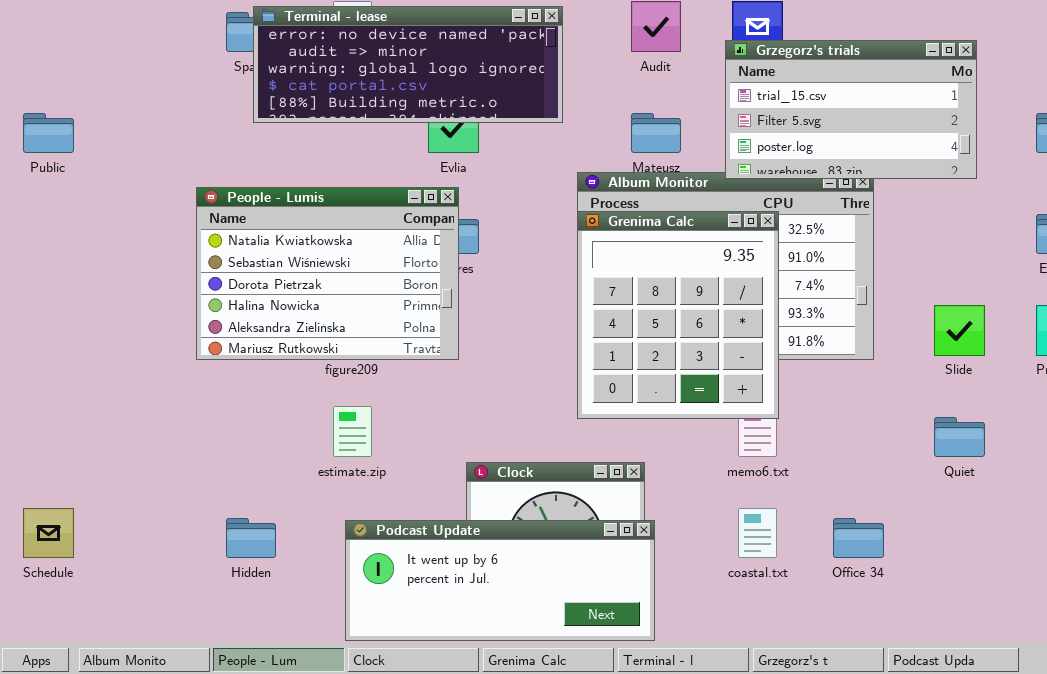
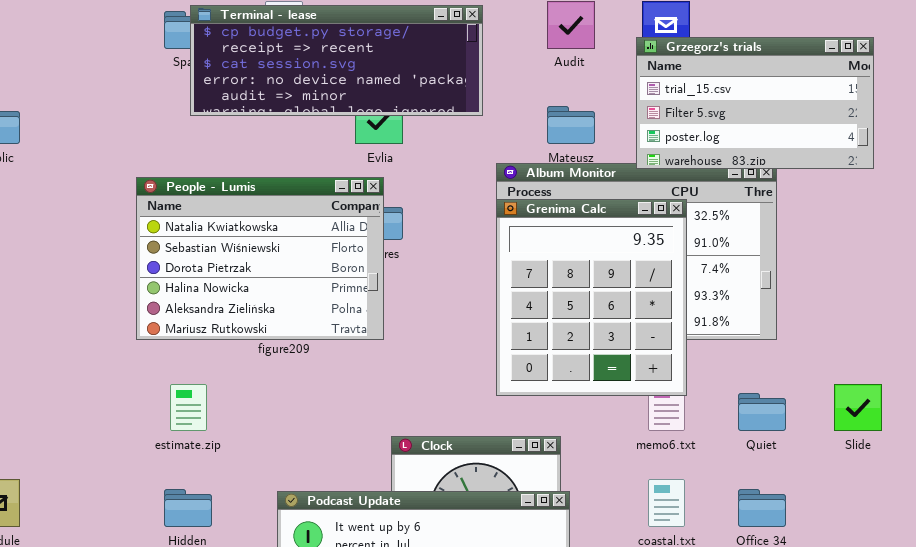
Terminal - lease: [253,6,563,123] -> [190,5,483,116], scrolled up 3 rows
Slide: [934,305,985,356] -> [834,384,882,431], moved
estimate.zip: [333,406,372,457] -> [170,384,207,431], moved
Quiet: [934,417,985,457] -> [738,393,786,431], moved

